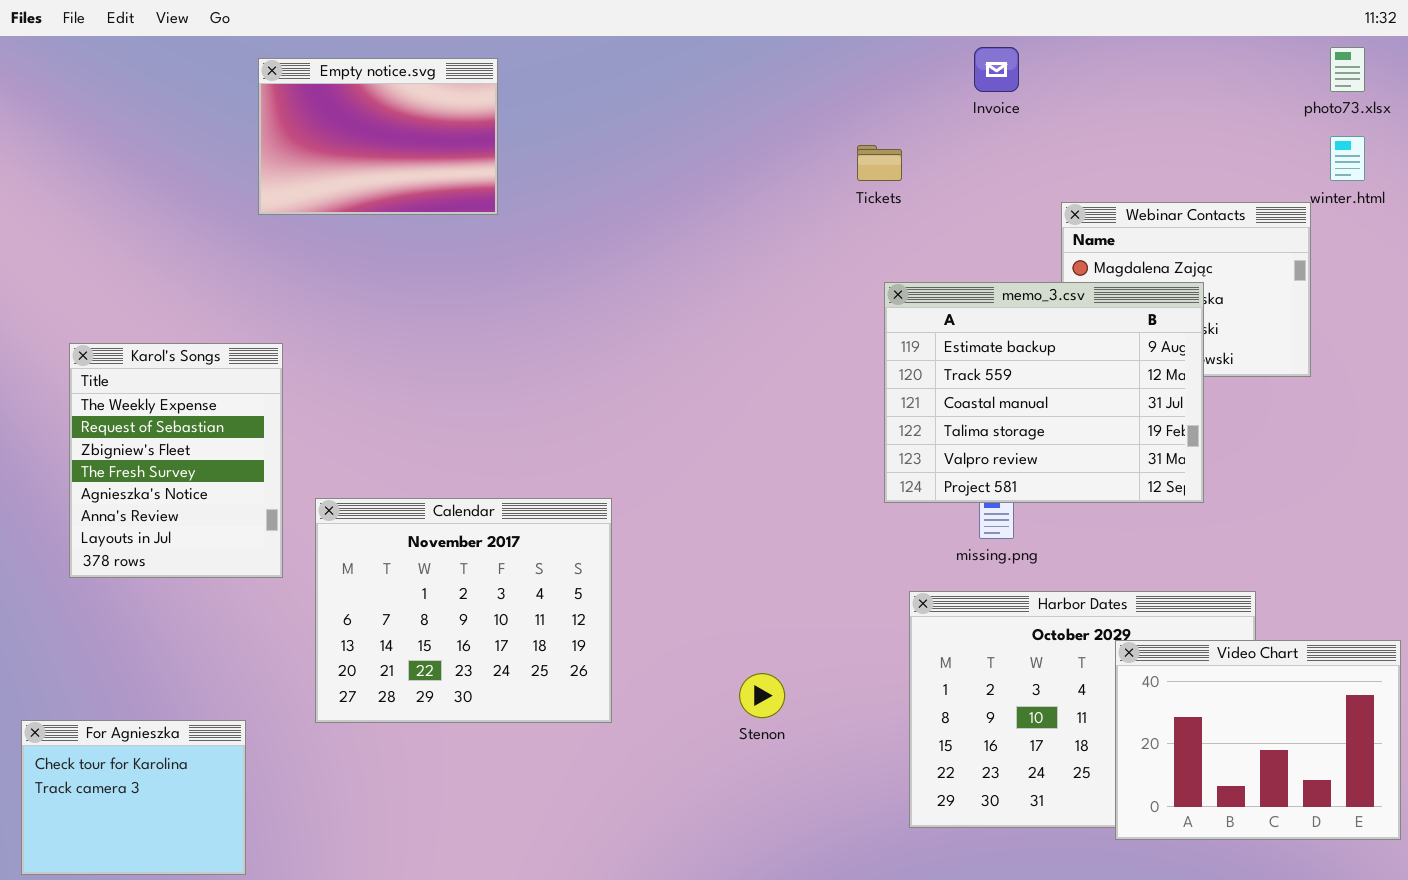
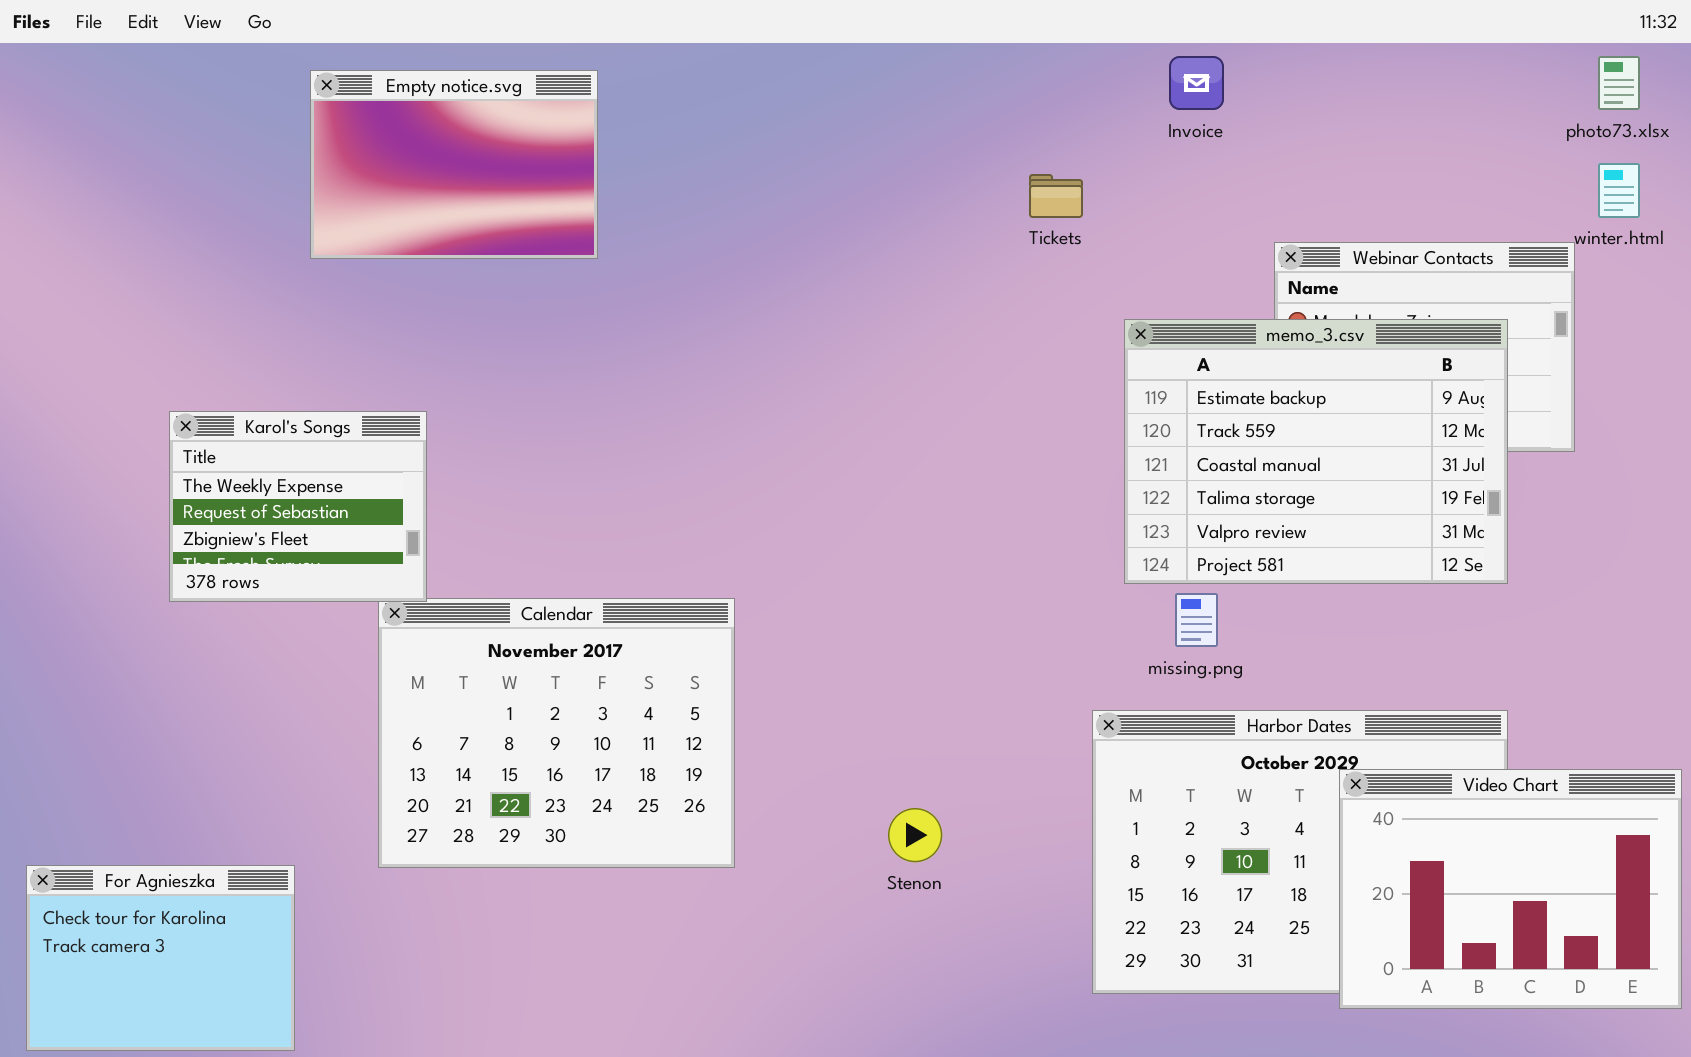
memo_3.csv: [884,282,1204,503] -> [1124,319,1508,584], moved
Karol's Songs: [69,343,283,578] -> [169,411,427,602], moved, resized

